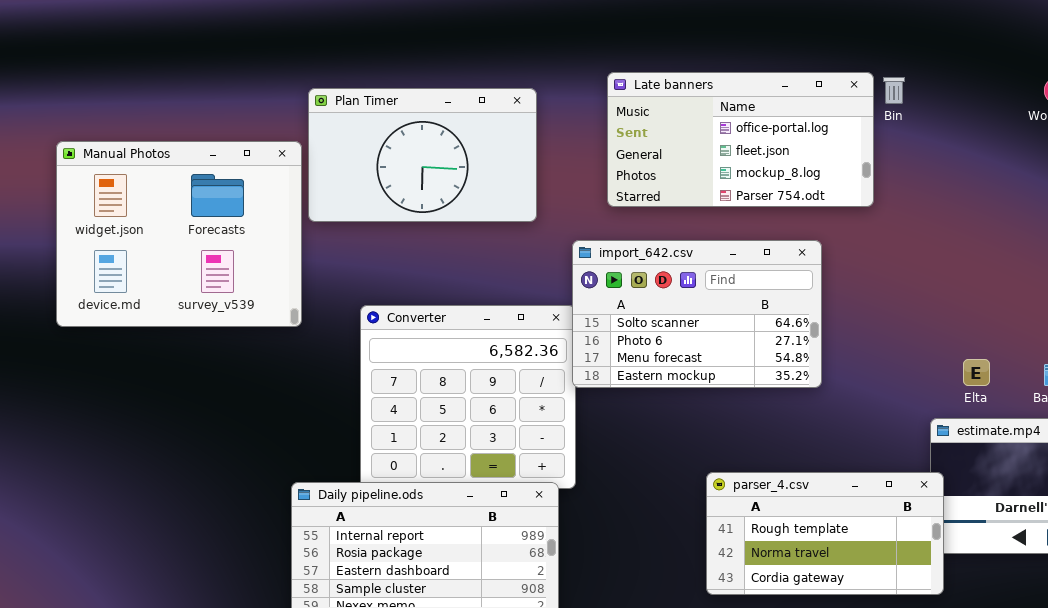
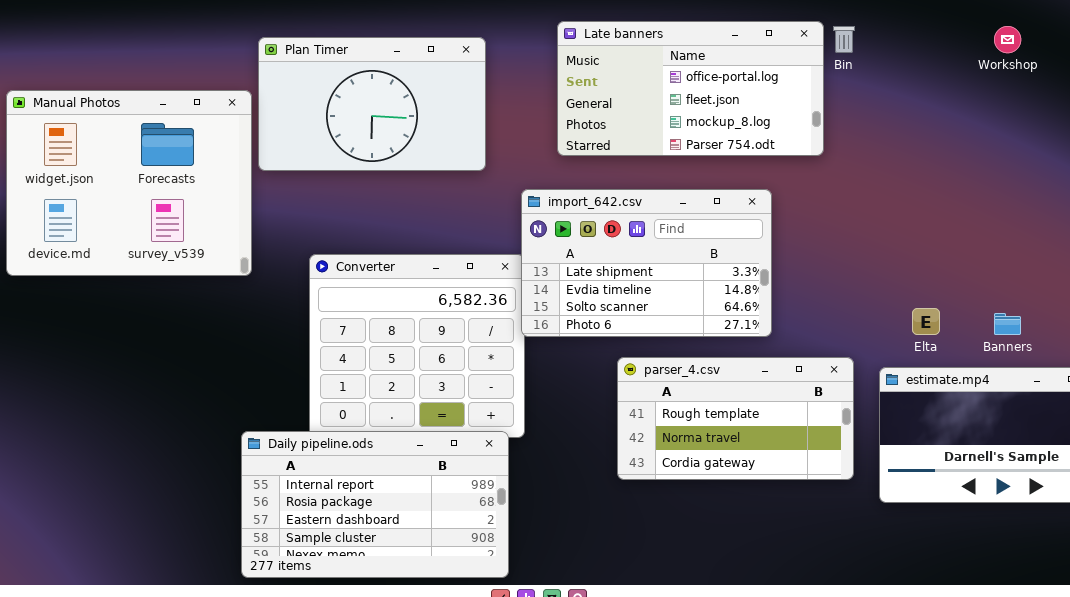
import_642.csv: [572,240,822,388] -> [521,189,772,337], scrolled up 2 rows
parser_4.csv: [706,472,944,595] -> [617,357,854,480], moved

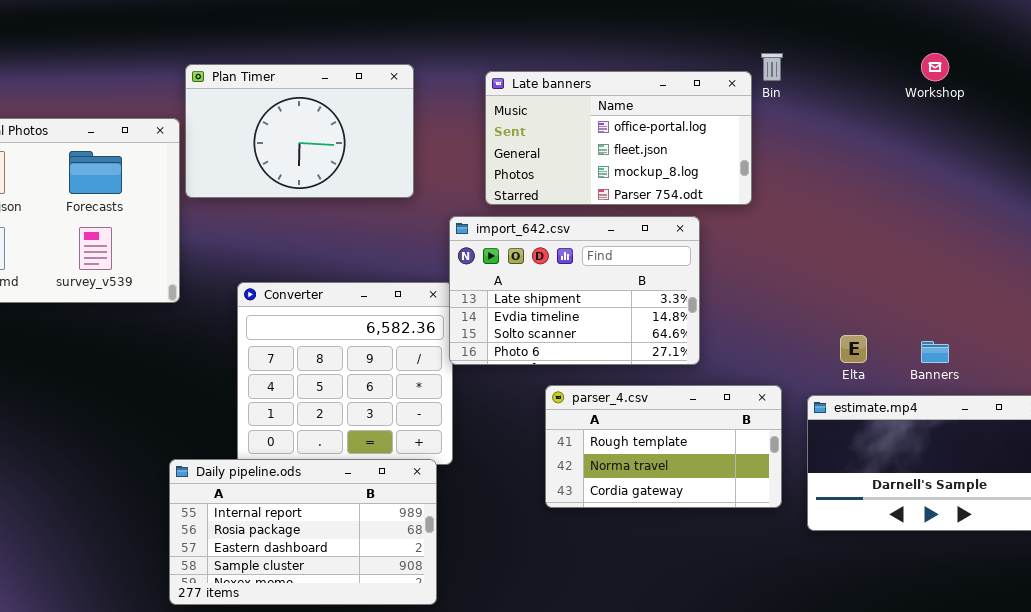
Late banners: [557,21,824,156] -> [485,71,752,205], moved

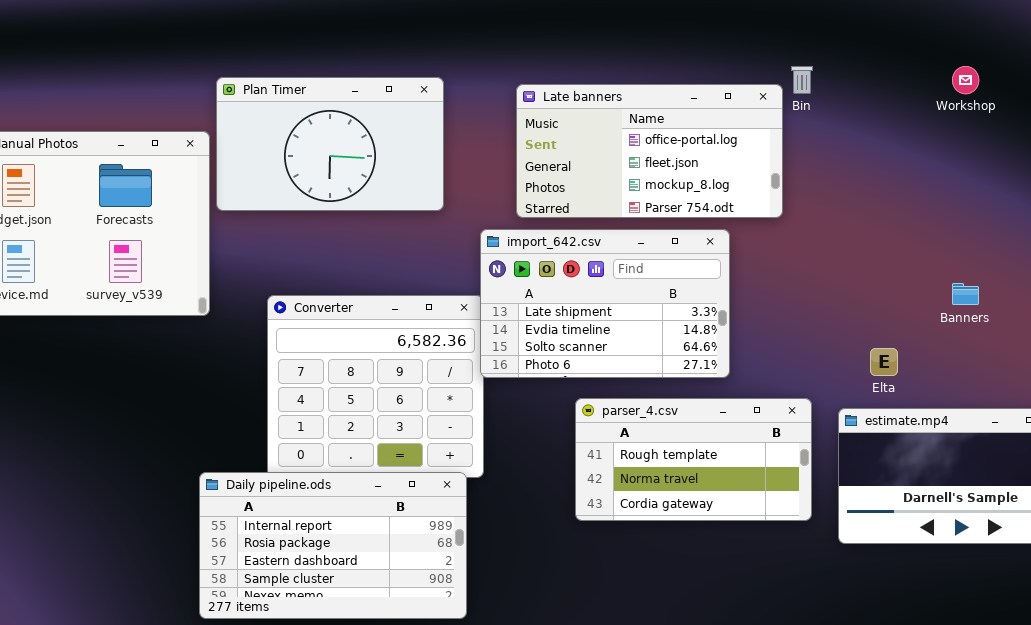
Banners: [921,341,949,363] -> [952,283,979,305], moved

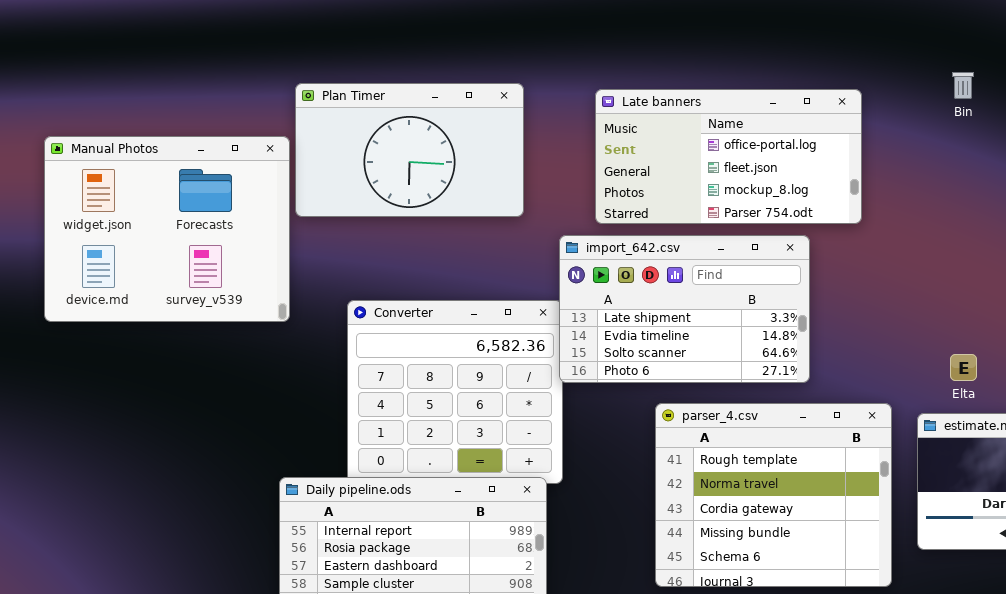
Bin: [791,66,813,94] -> [952,72,974,99], moved
parser_4.csv: [575,398,812,521] -> [655,403,892,587], resized

